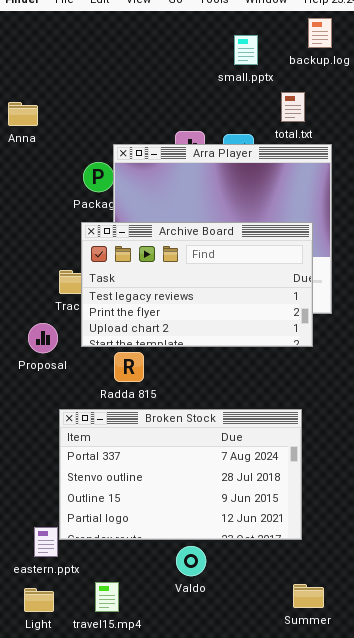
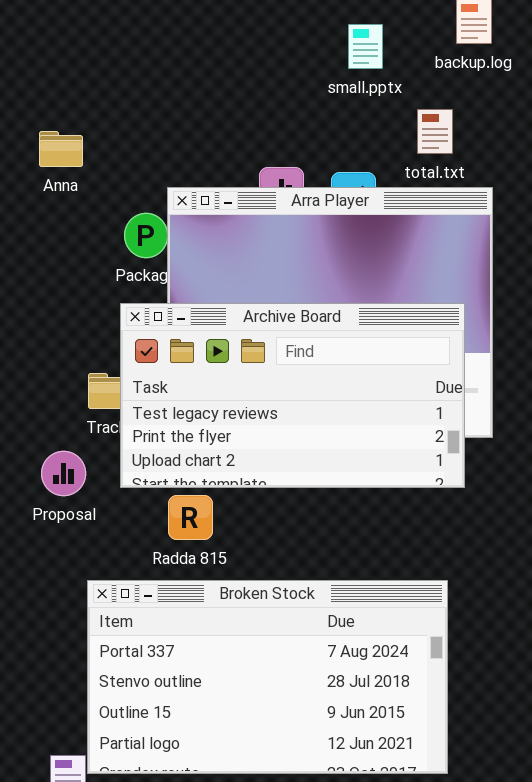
Anna: [8,102,38,126] -> [39,131,83,167], moved

